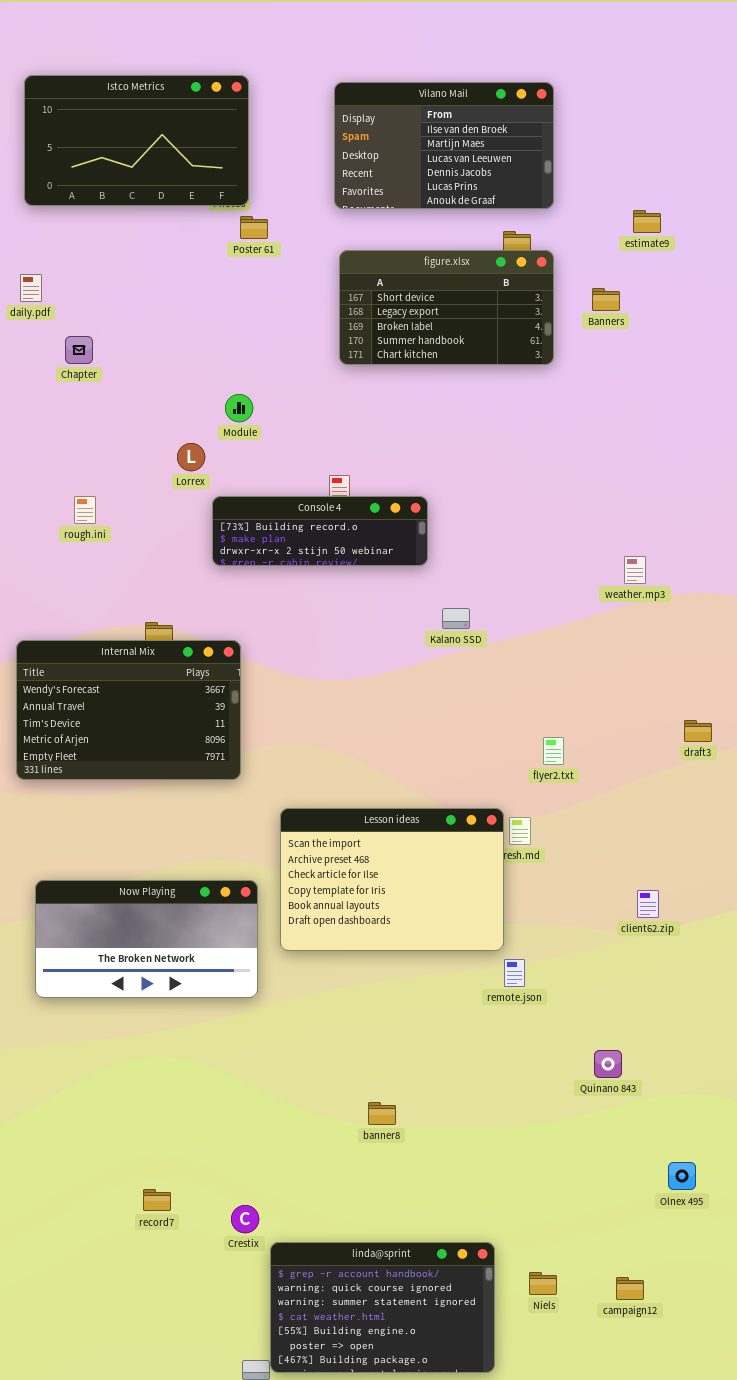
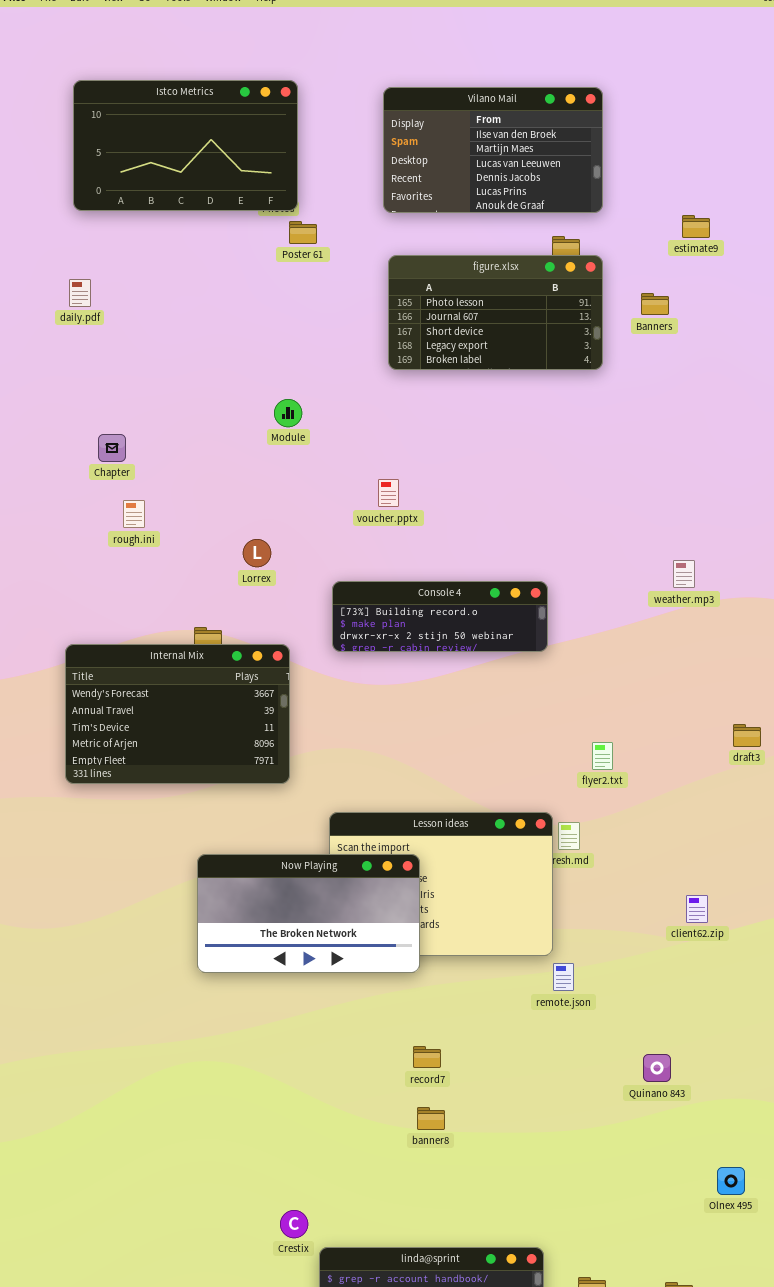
figure.xlsx: [339,250,554,365] -> [388,255,603,370], scrolled up 2 rows
Chapter: [65,336,93,364] -> [98,434,126,462], moved
Lorrex: [177,443,205,471] -> [243,539,271,567], moved
Console 4: [212,496,428,566] -> [332,581,548,652], moved
Now Playing: [35,880,258,998] -> [197,854,420,973], moved
record7: [143,1189,171,1211] -> [413,1046,441,1068], moved

